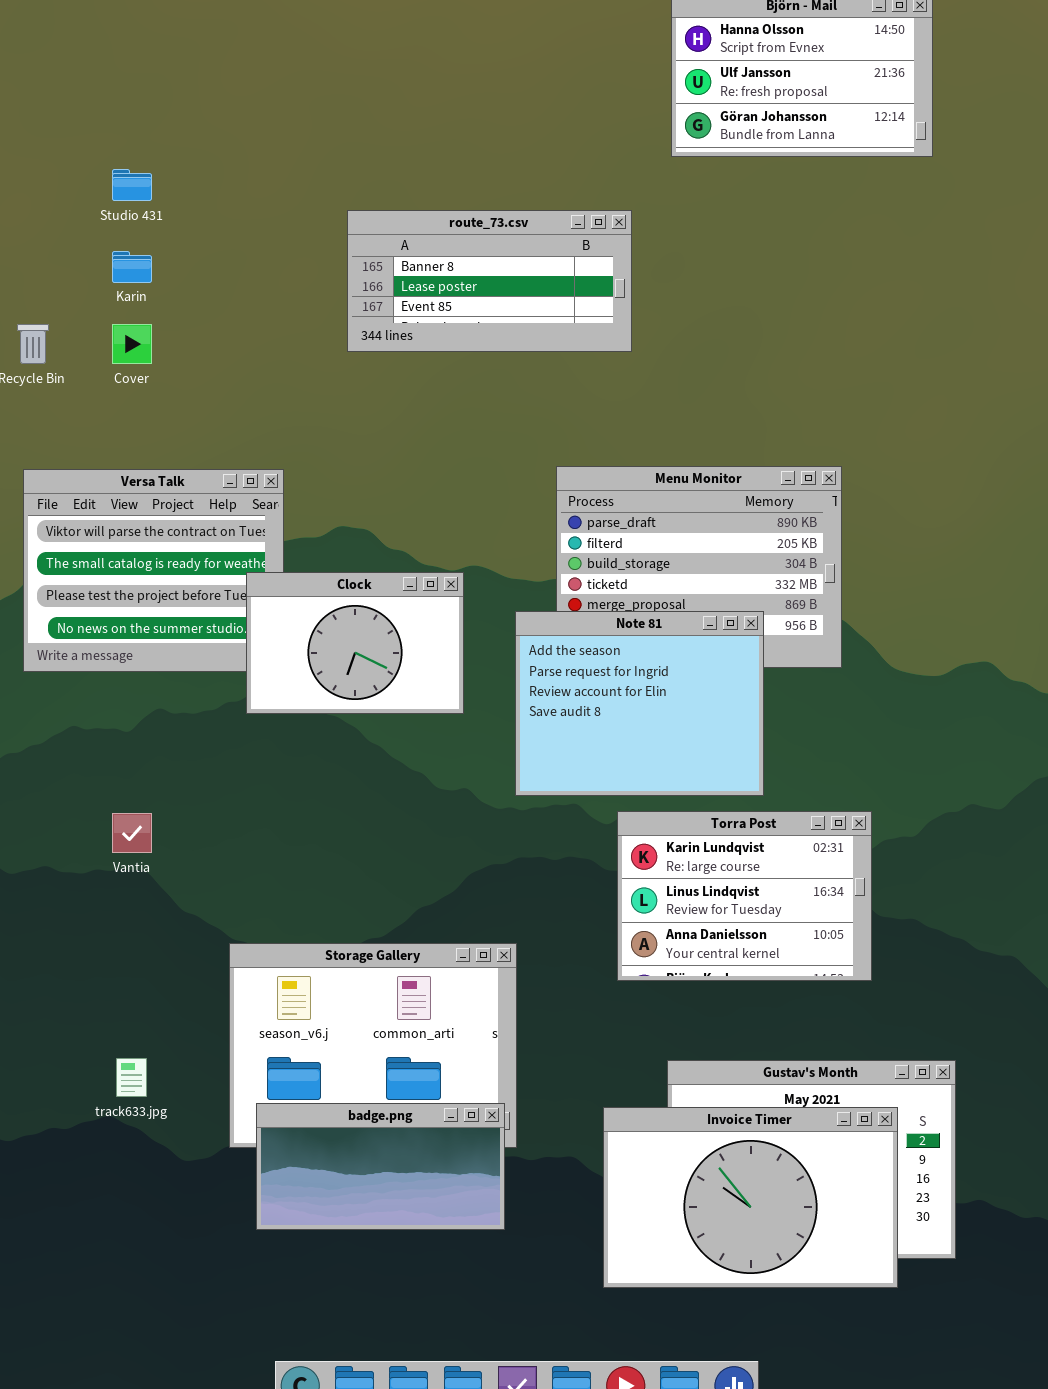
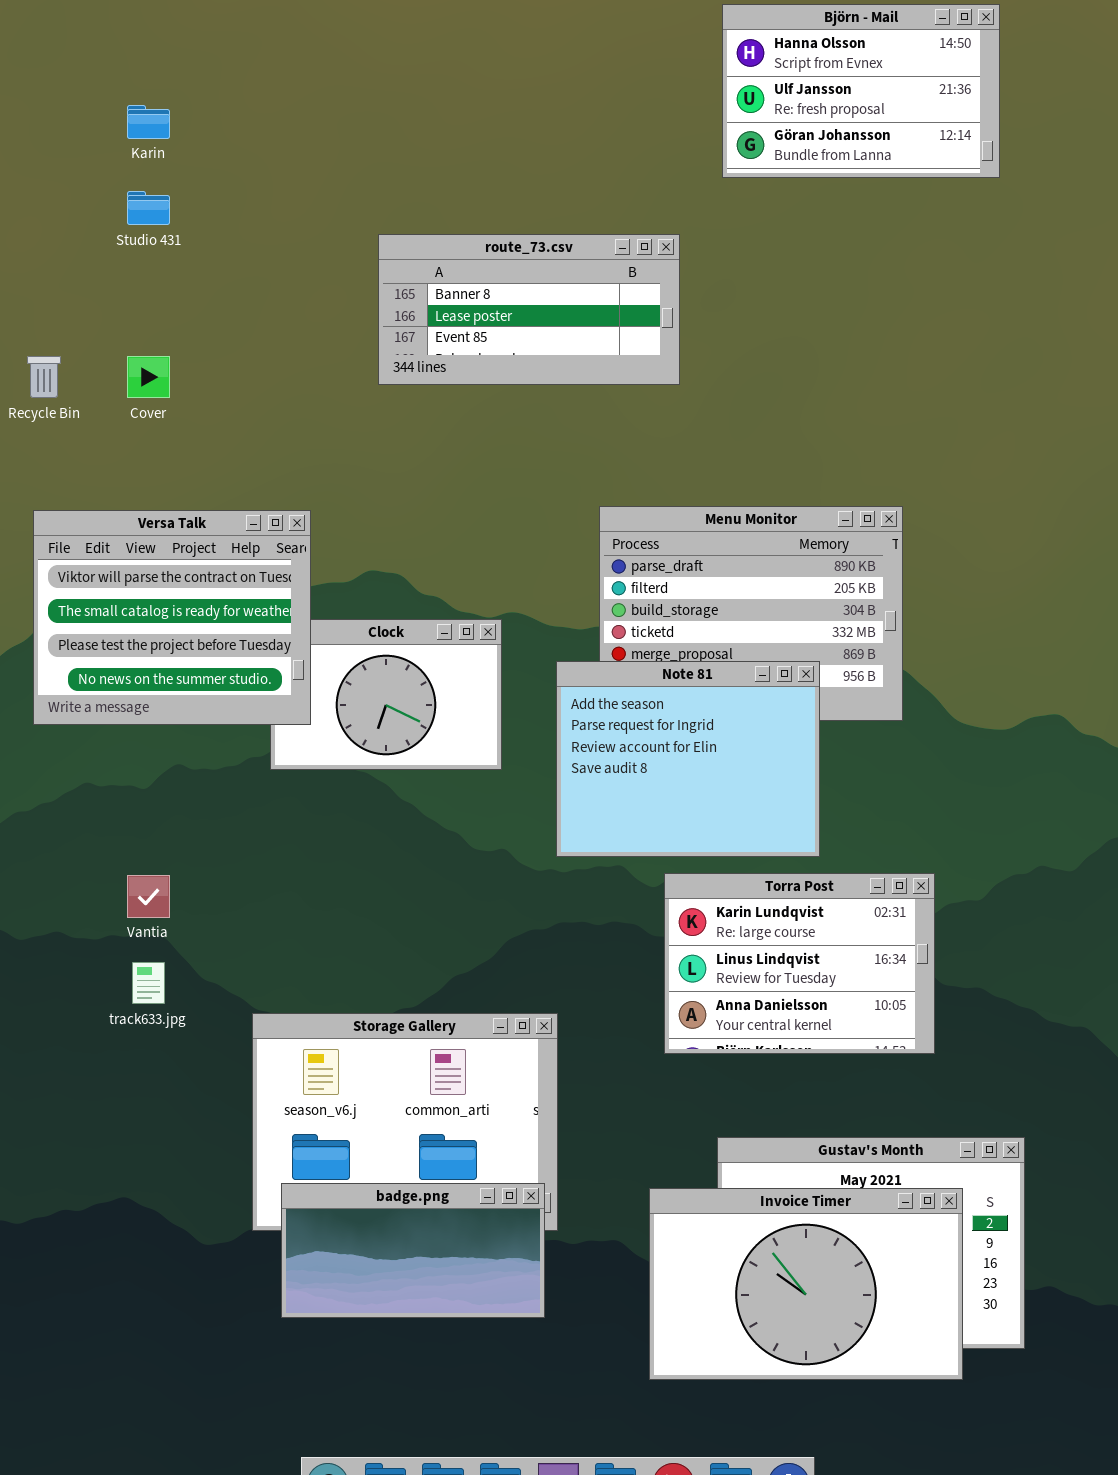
Karin: [112,251,152,283] -> [127,105,170,139], moved
Versa Talk: [23,469,284,672] -> [33,510,311,725], raised
track633.jpg: [116,1058,147,1097] -> [132,962,165,1004], moved

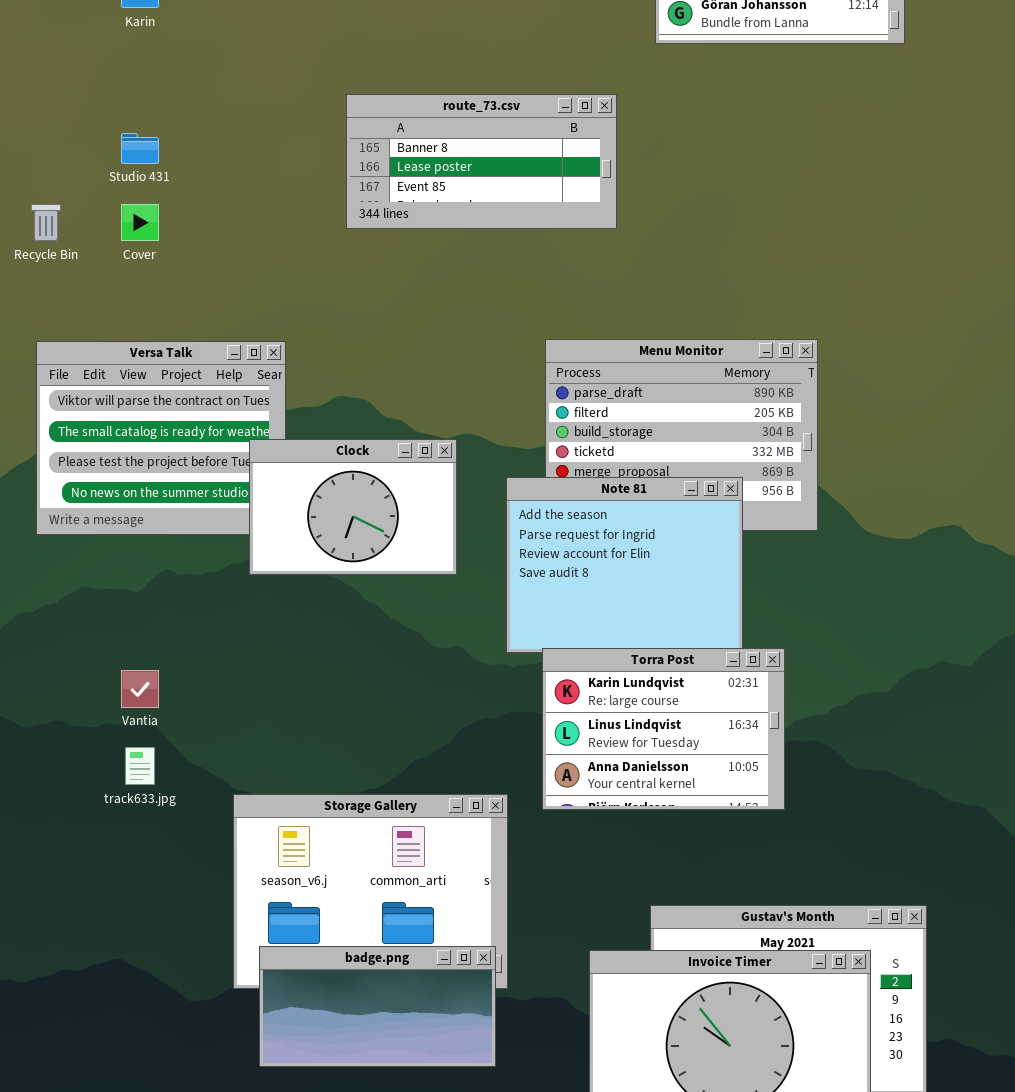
Studio 431: [127,191,170,225] -> [121,133,159,164], moved
Clock: [270,619,502,770] -> [249,439,457,575], raised
Torra Post: [664,873,935,1054] -> [542,648,785,810], moved

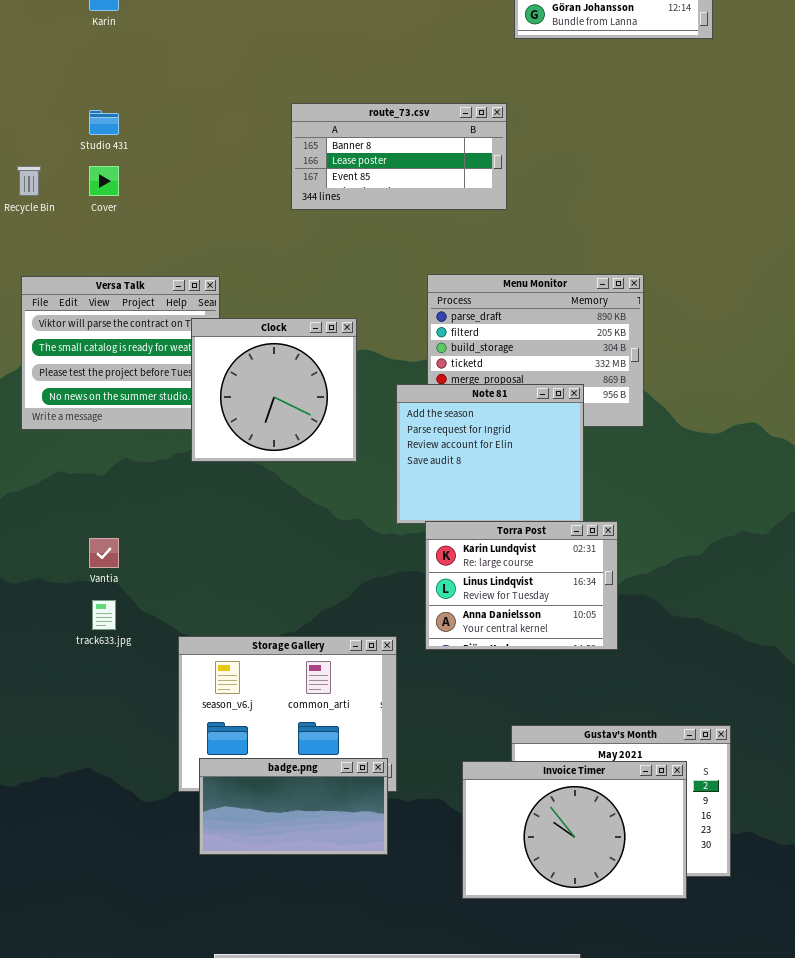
route_73.csv: [346,94,617,229] -> [291,103,507,210], moved
Clock: [249,439,457,575] -> [191,318,357,462], resized

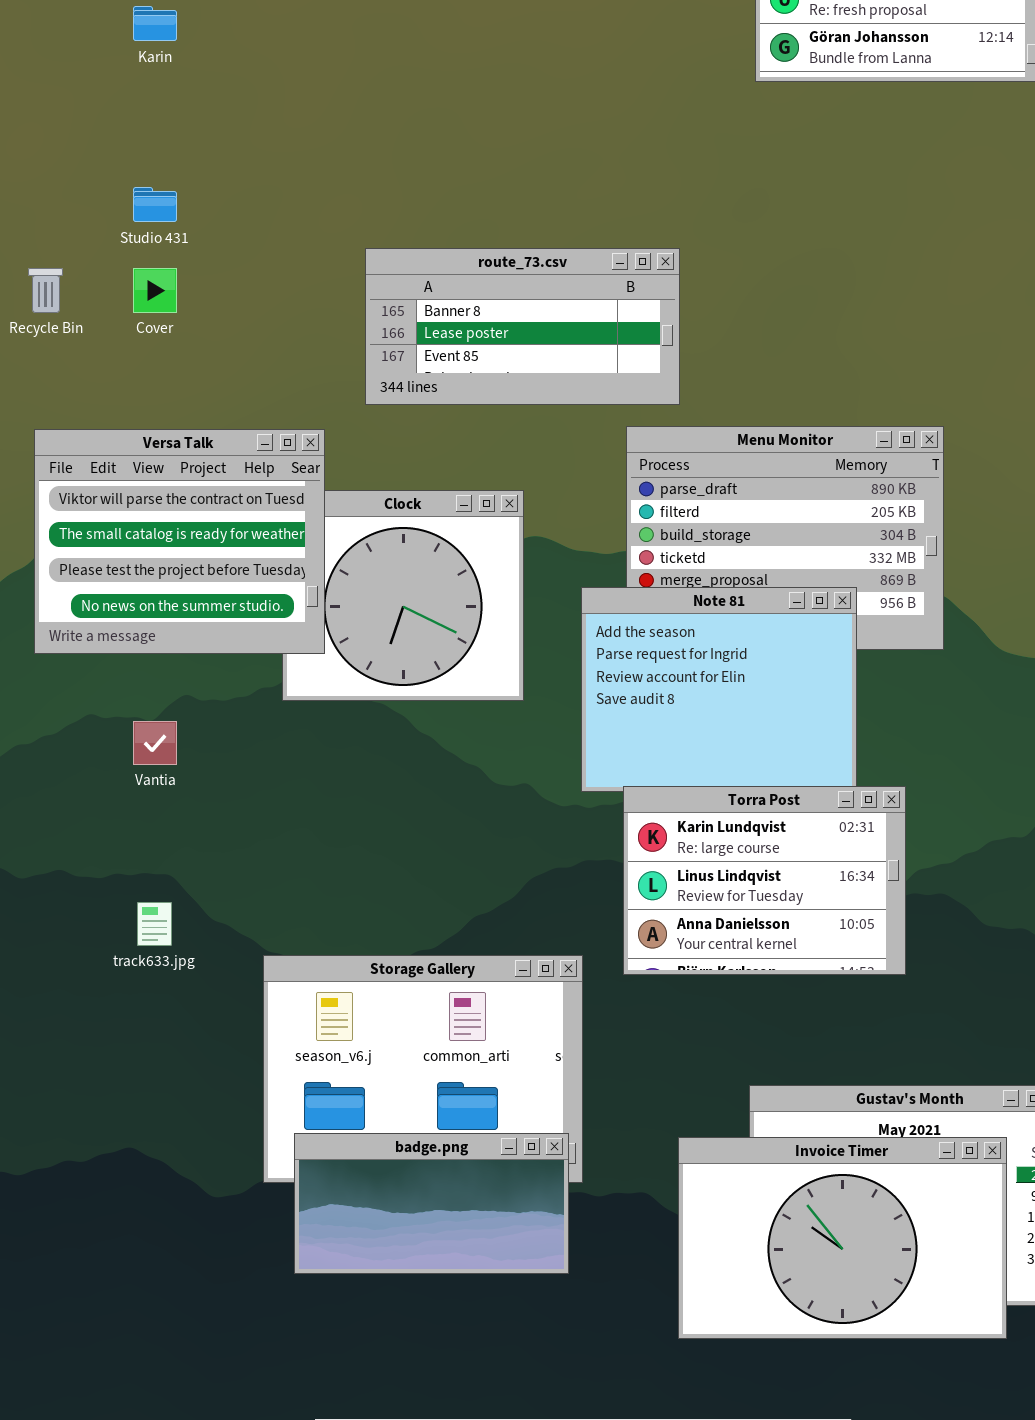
route_73.csv: [291,103,507,210] -> [365,248,680,405], moved
Versa Talk: [21,276,220,430] -> [34,429,325,654], raised
Vantia: [89,538,119,568] -> [133,721,177,765], moved

